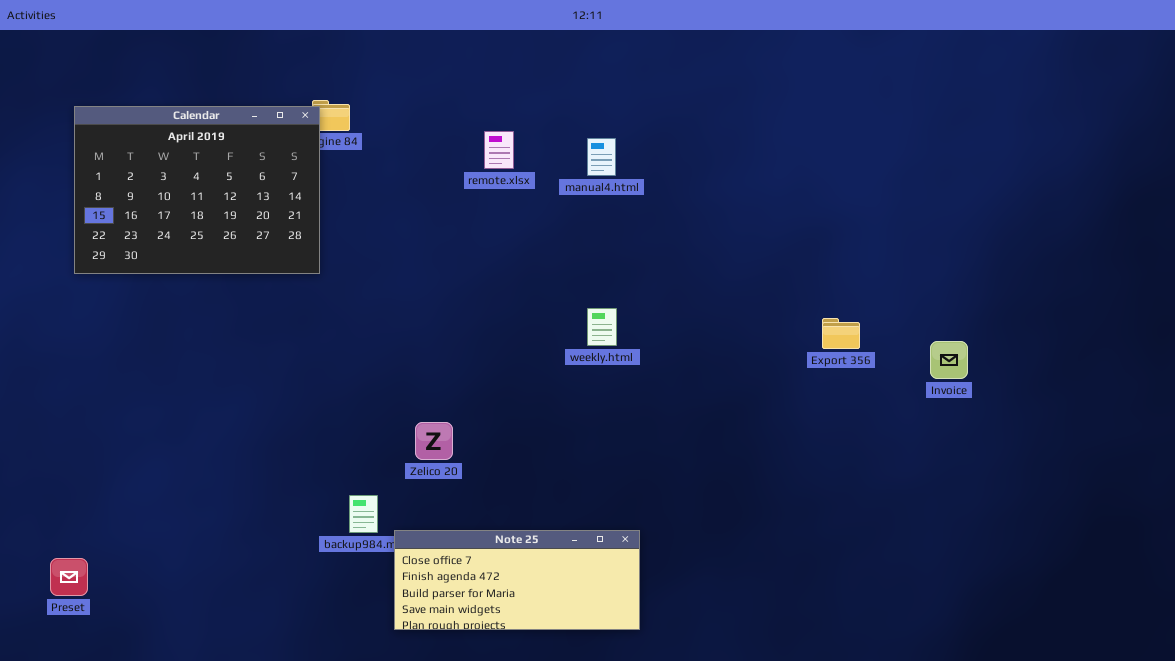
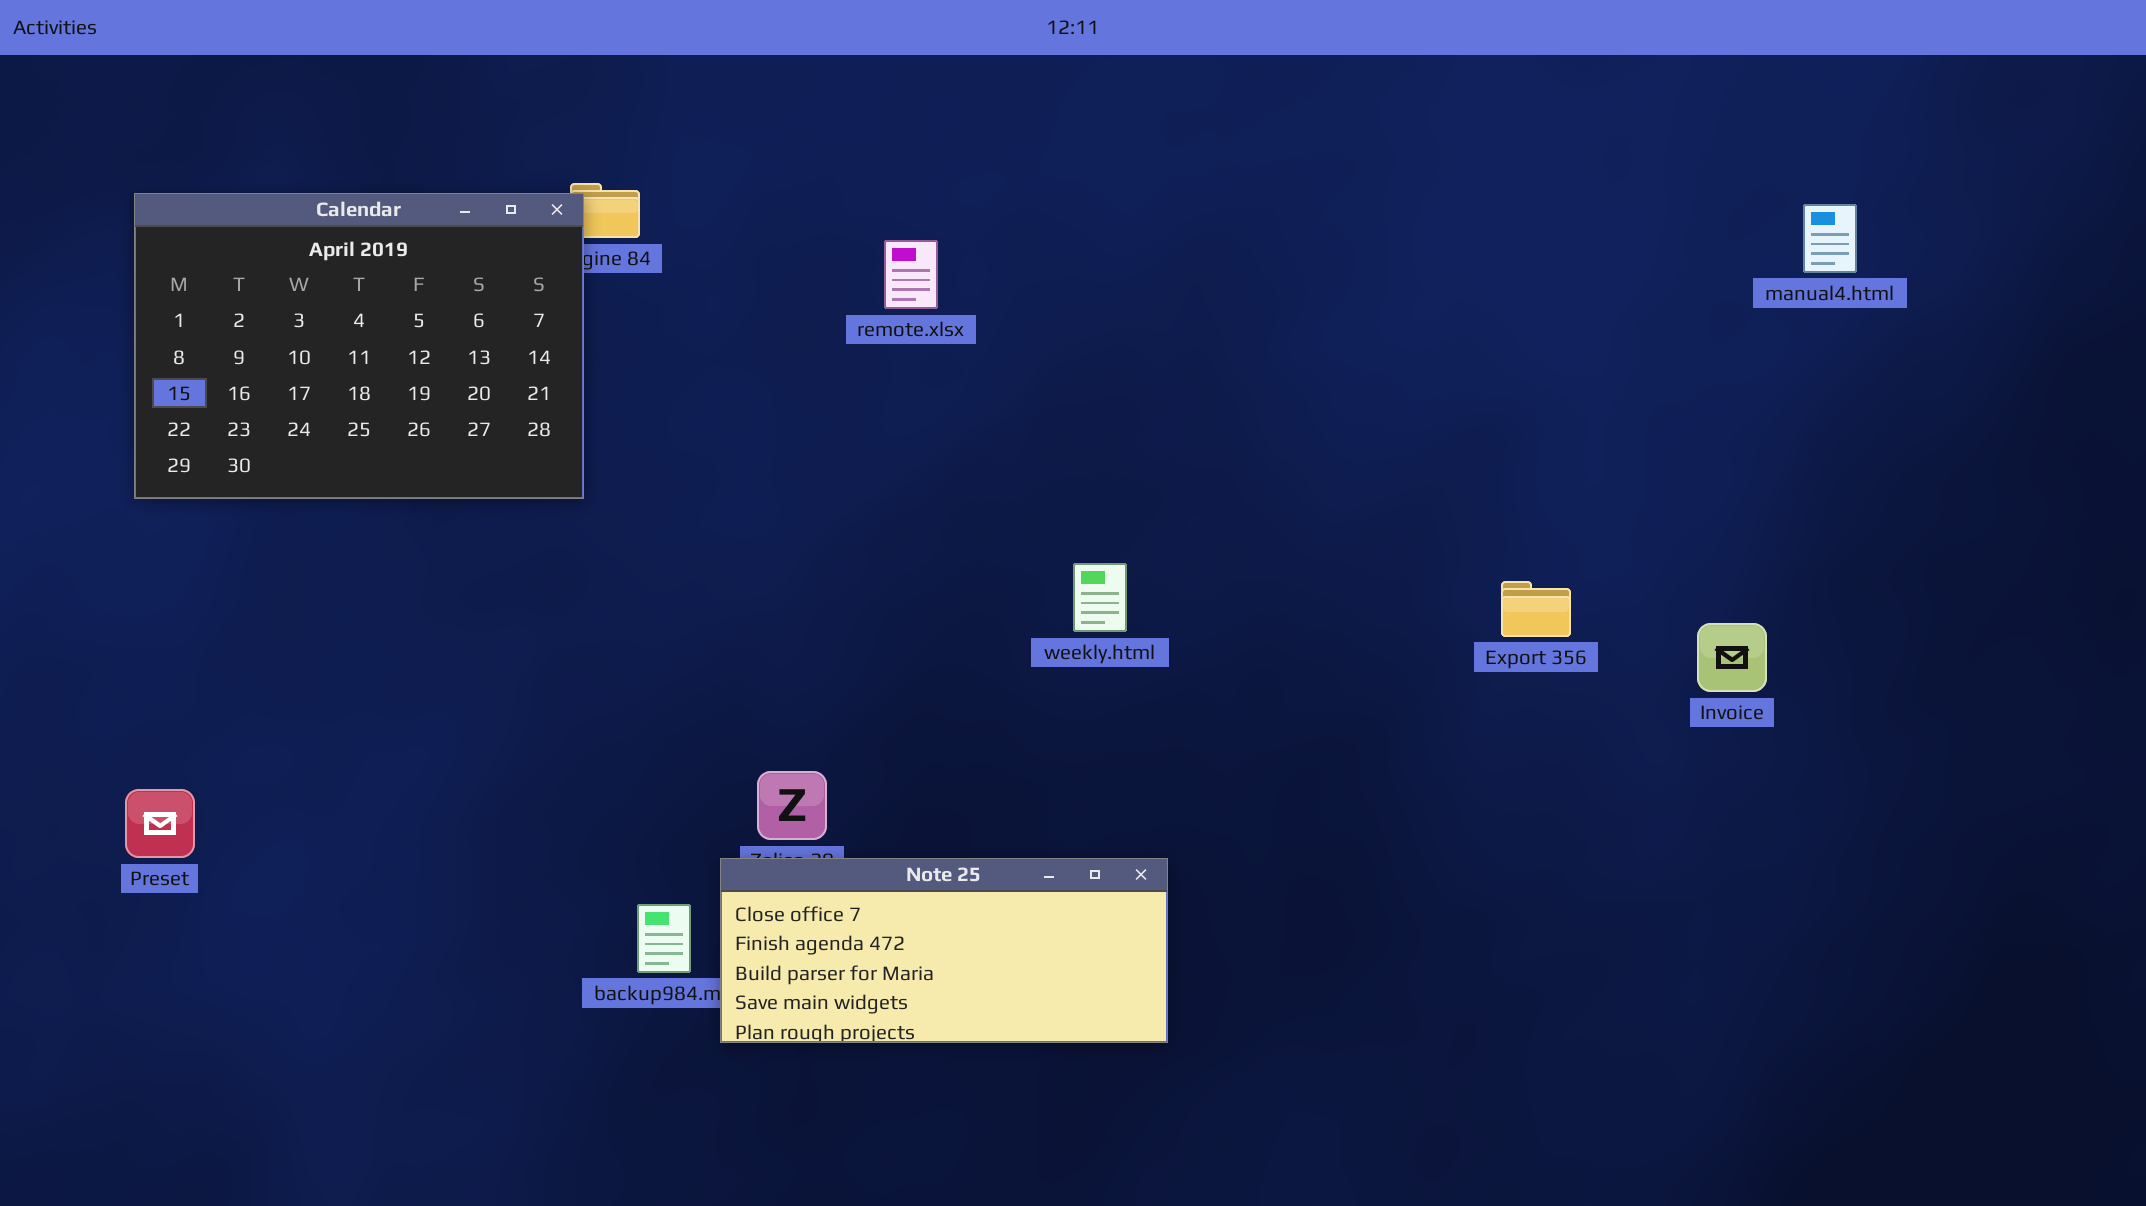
manual4.html: [587,138,616,176] -> [1803,204,1857,273], moved
Note 25: [394,530,640,630] -> [720,858,1168,1043], moved
Preset: [50,558,88,596] -> [125,789,195,858], moved

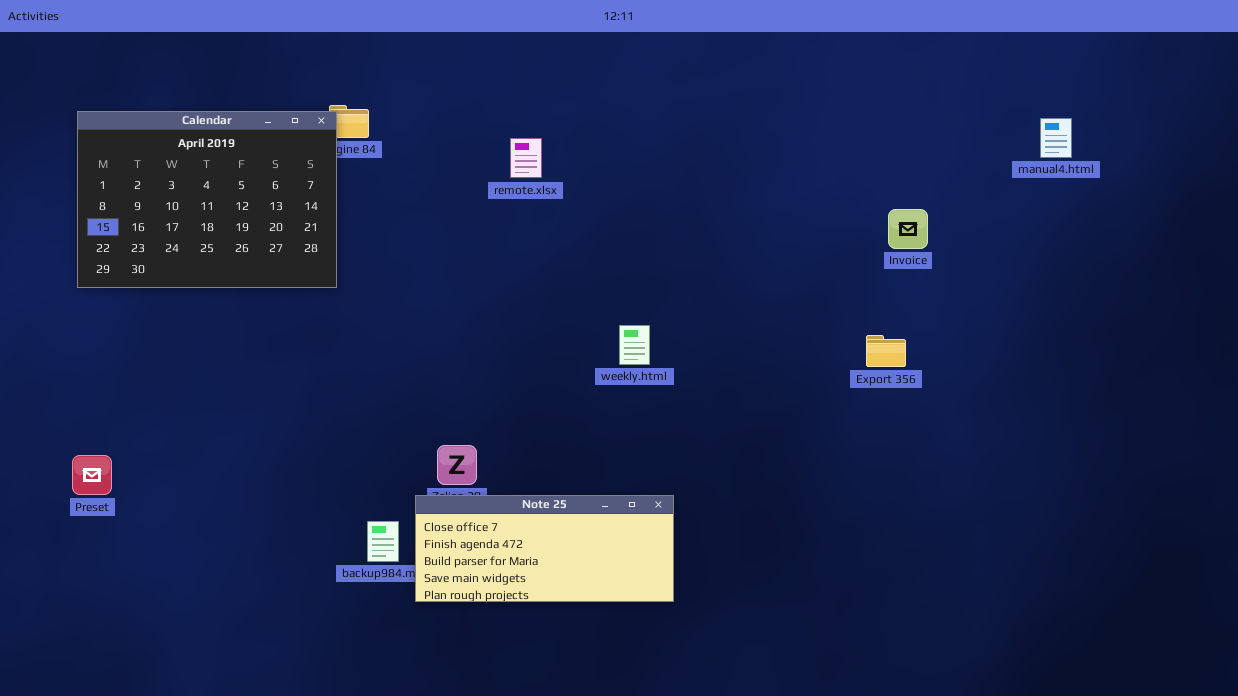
Invoice: [1697,623,1767,692] -> [888,209,928,249], moved

